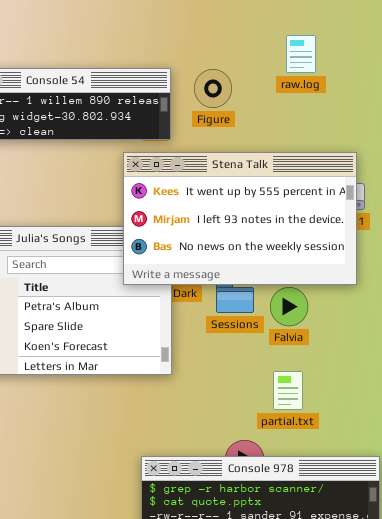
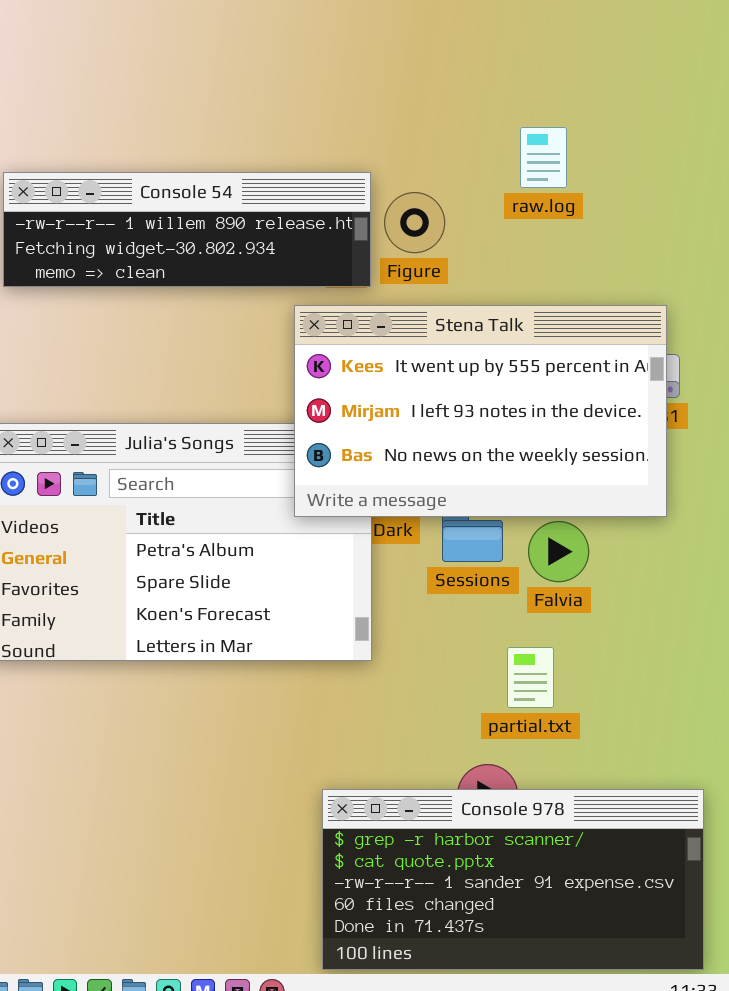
raw.log: [286,35,316,73] -> [520,127,567,188], moved
Figure: [194,69,232,108] -> [384,192,445,253], moved
partial.txt: [273,371,303,410] -> [507,647,554,708], moved

